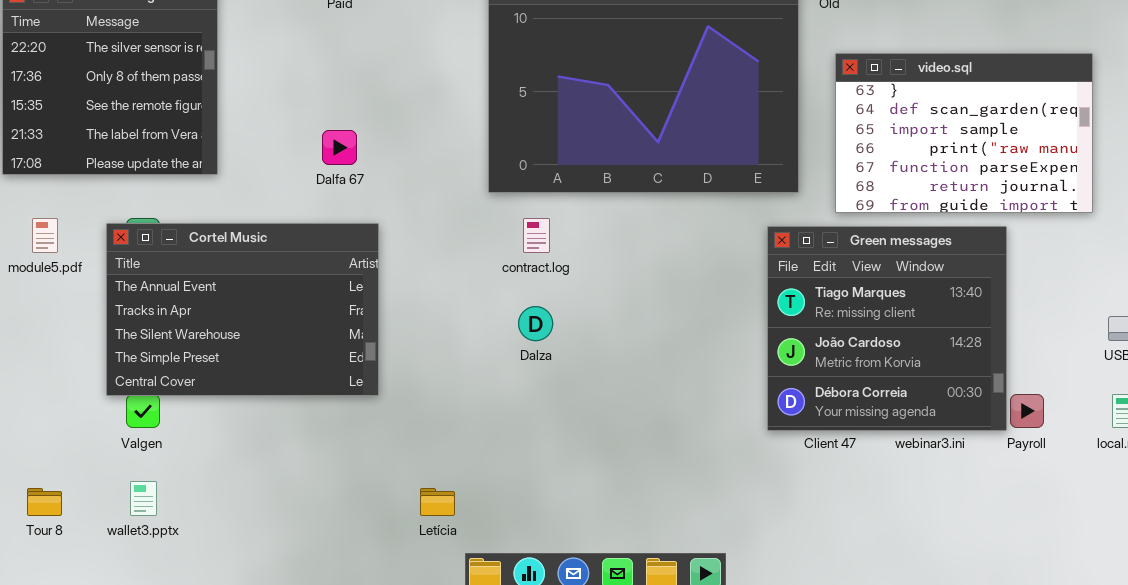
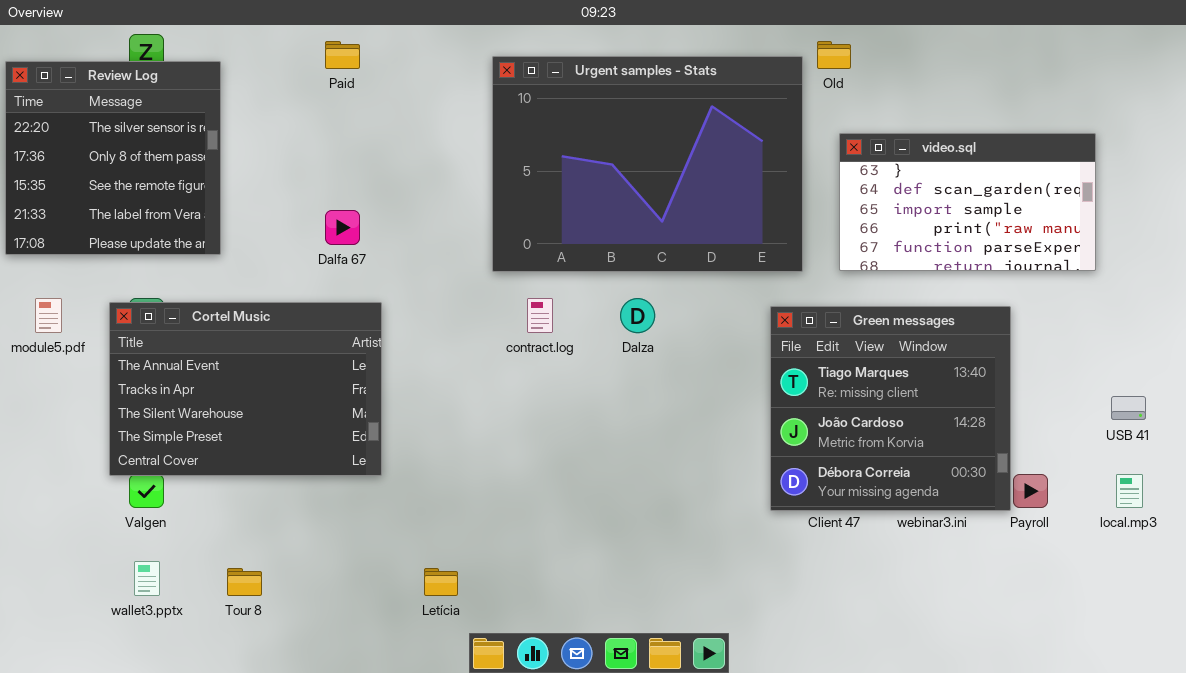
video.sql: [835,53,1093,213] -> [839,133,1096,271], resized
Dalza: [518,306,553,341] -> [620,298,655,333], moved
Tour 8: [27,488,62,516] -> [227,568,262,596], moved

